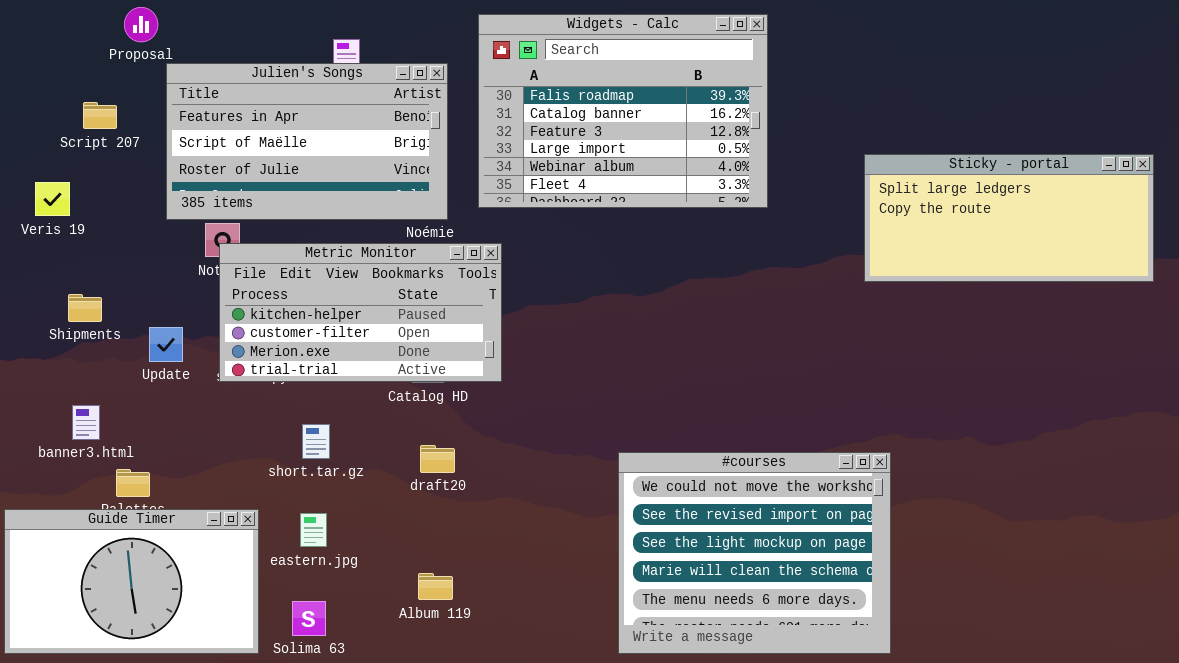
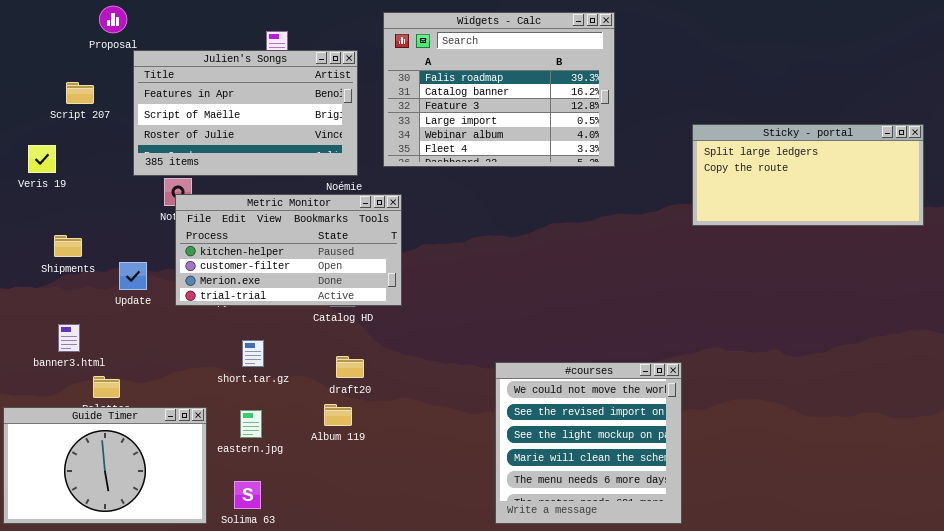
#courses: [618,452,891,654] -> [495,362,682,524], resized
Album 119: [418,573,453,600] -> [324,404,352,426], moved

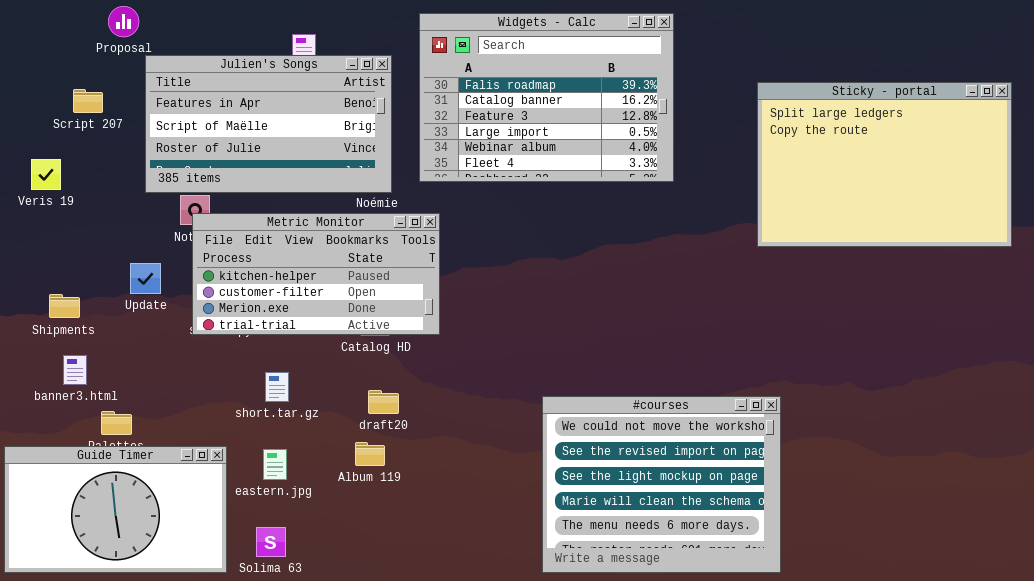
Sticky - portal: [692,124,924,226] -> [757,82,1012,247], resized
Shipments: [54,235,82,257] -> [49,294,80,318], moved
Update: [119,262,147,290] -> [130,263,161,294], moved
#courses: [495,362,682,524] -> [542,396,781,573], resized

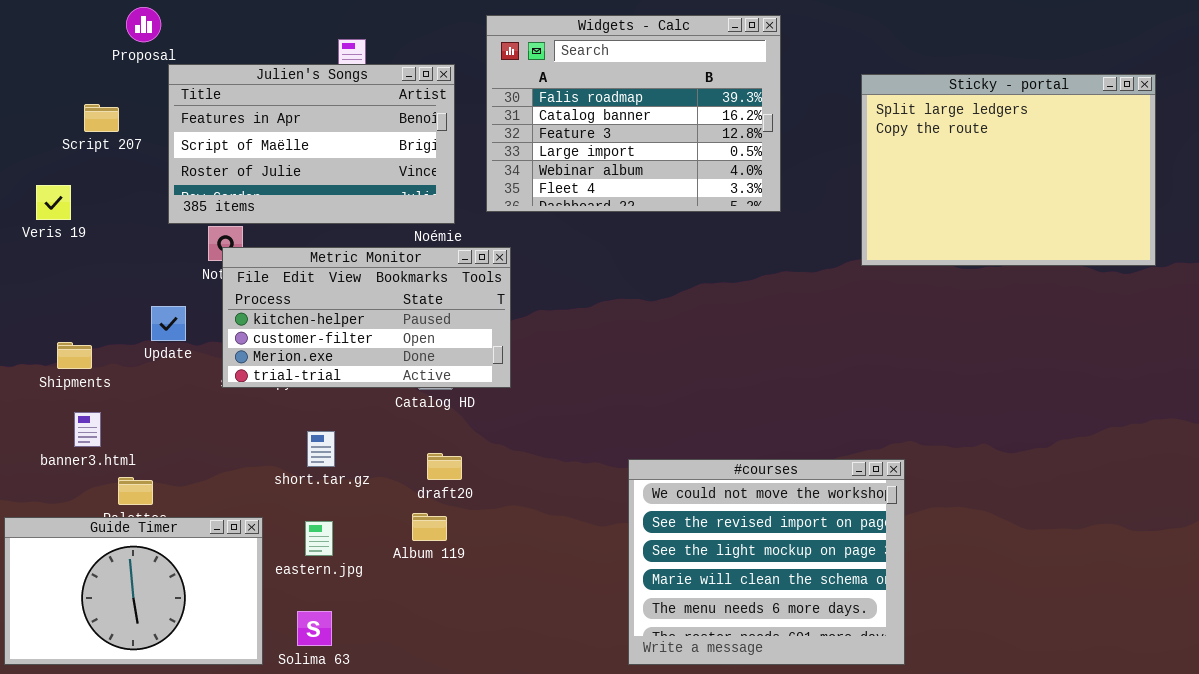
Sticky - portal: [757,82,1012,247] -> [861,74,1156,266], moved

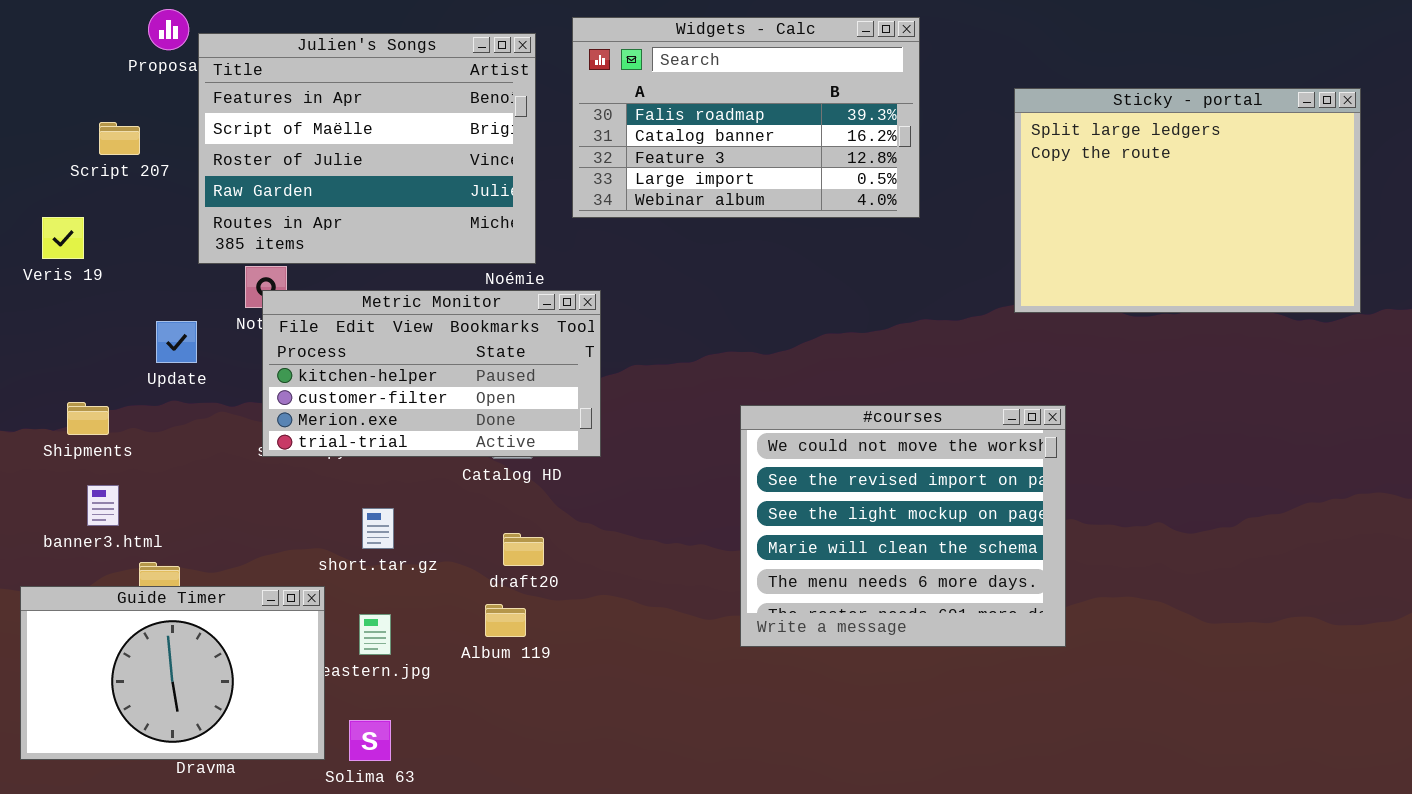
Widgets - Calc: [486,15,781,212] -> [572,17,920,218], resized
Julien's Songs: [168,64,455,224] -> [198,33,536,264], resized
Update: [151,306,186,341] -> [156,321,197,363], moved
#courses: [628,459,905,665] -> [740,405,1066,647], moved
Guide Timer: [4,517,263,665] -> [20,586,325,760], moved

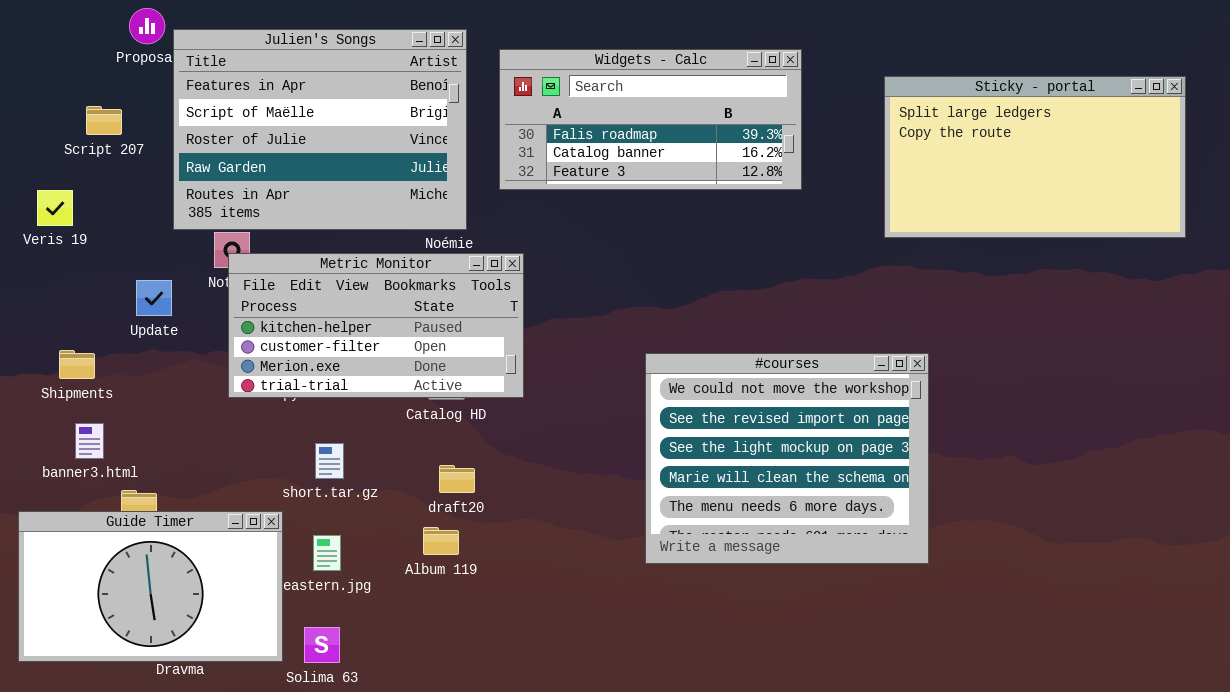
Widgets - Calc: [572,17,920,218] -> [499,49,802,190], resized
Sticky - portal: [1014,88,1361,313] -> [884,76,1186,238], resized

